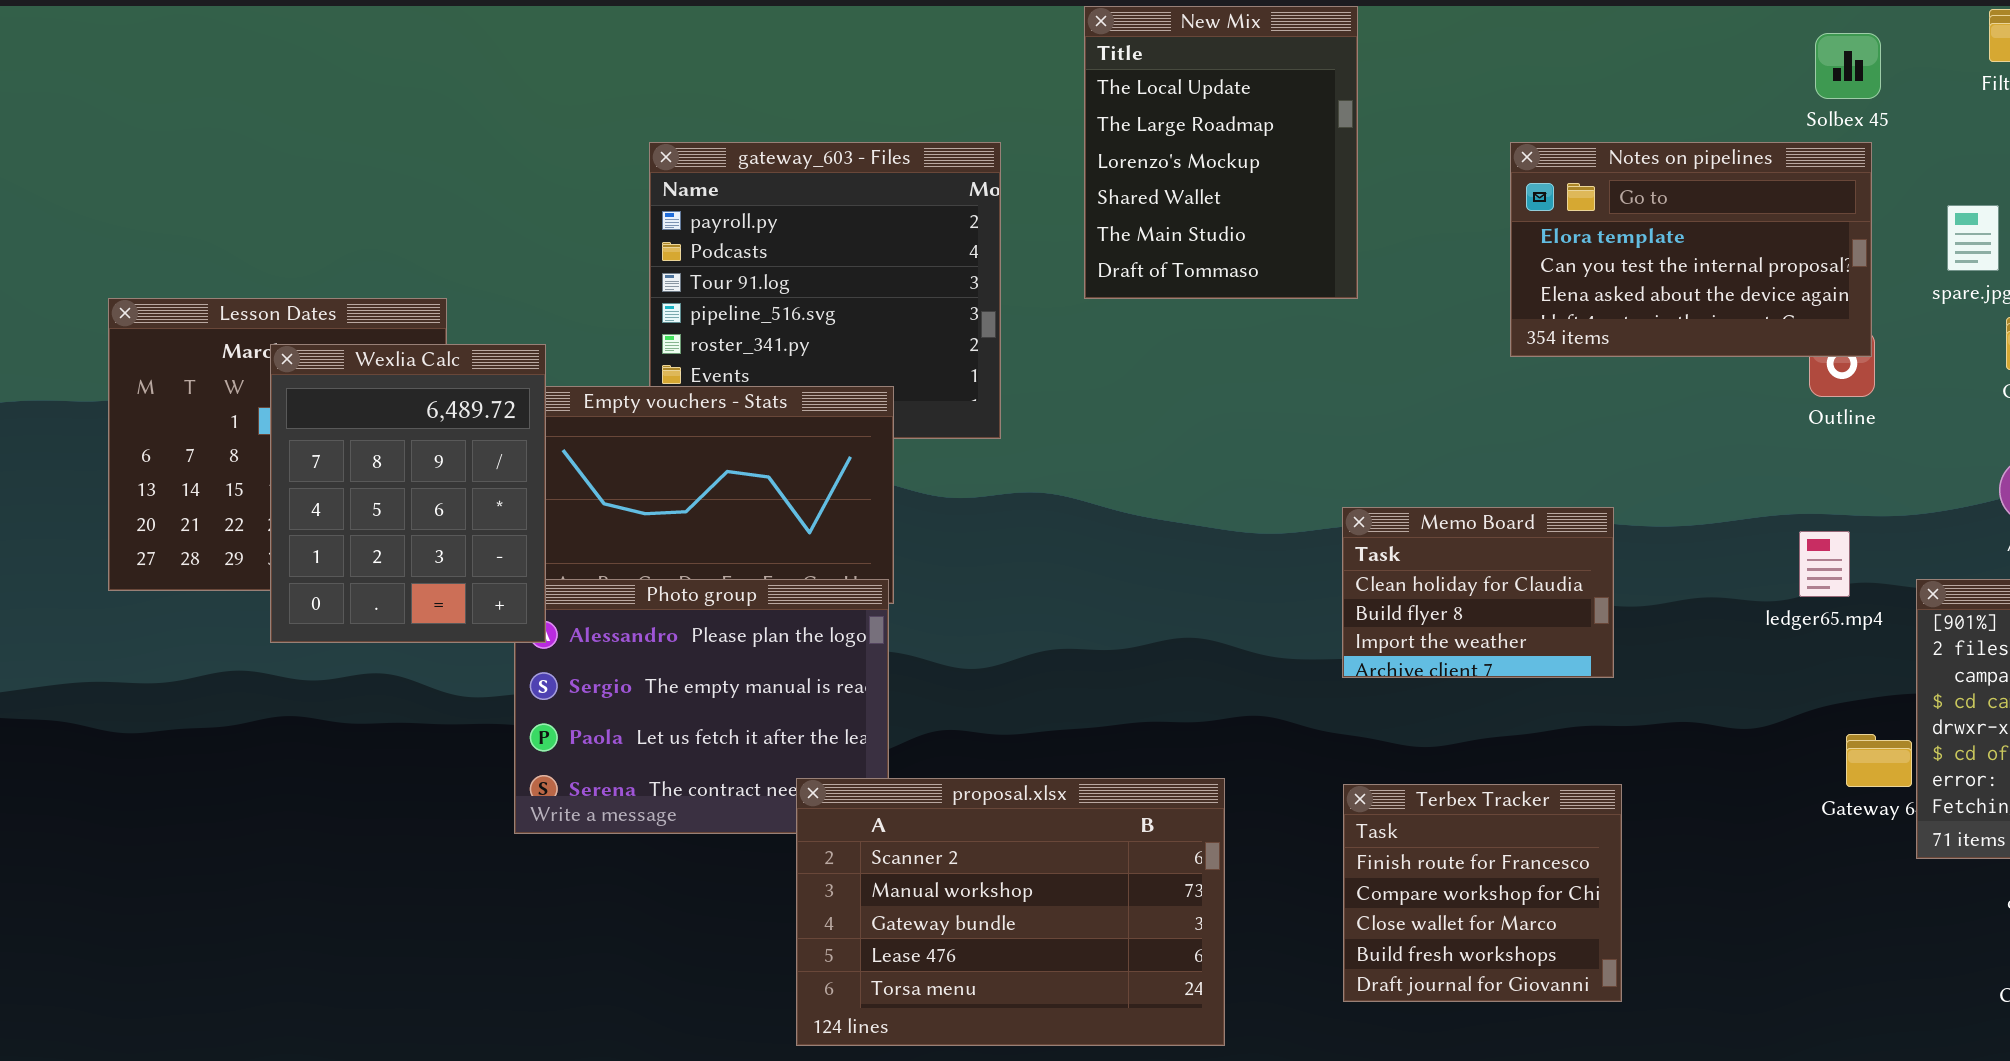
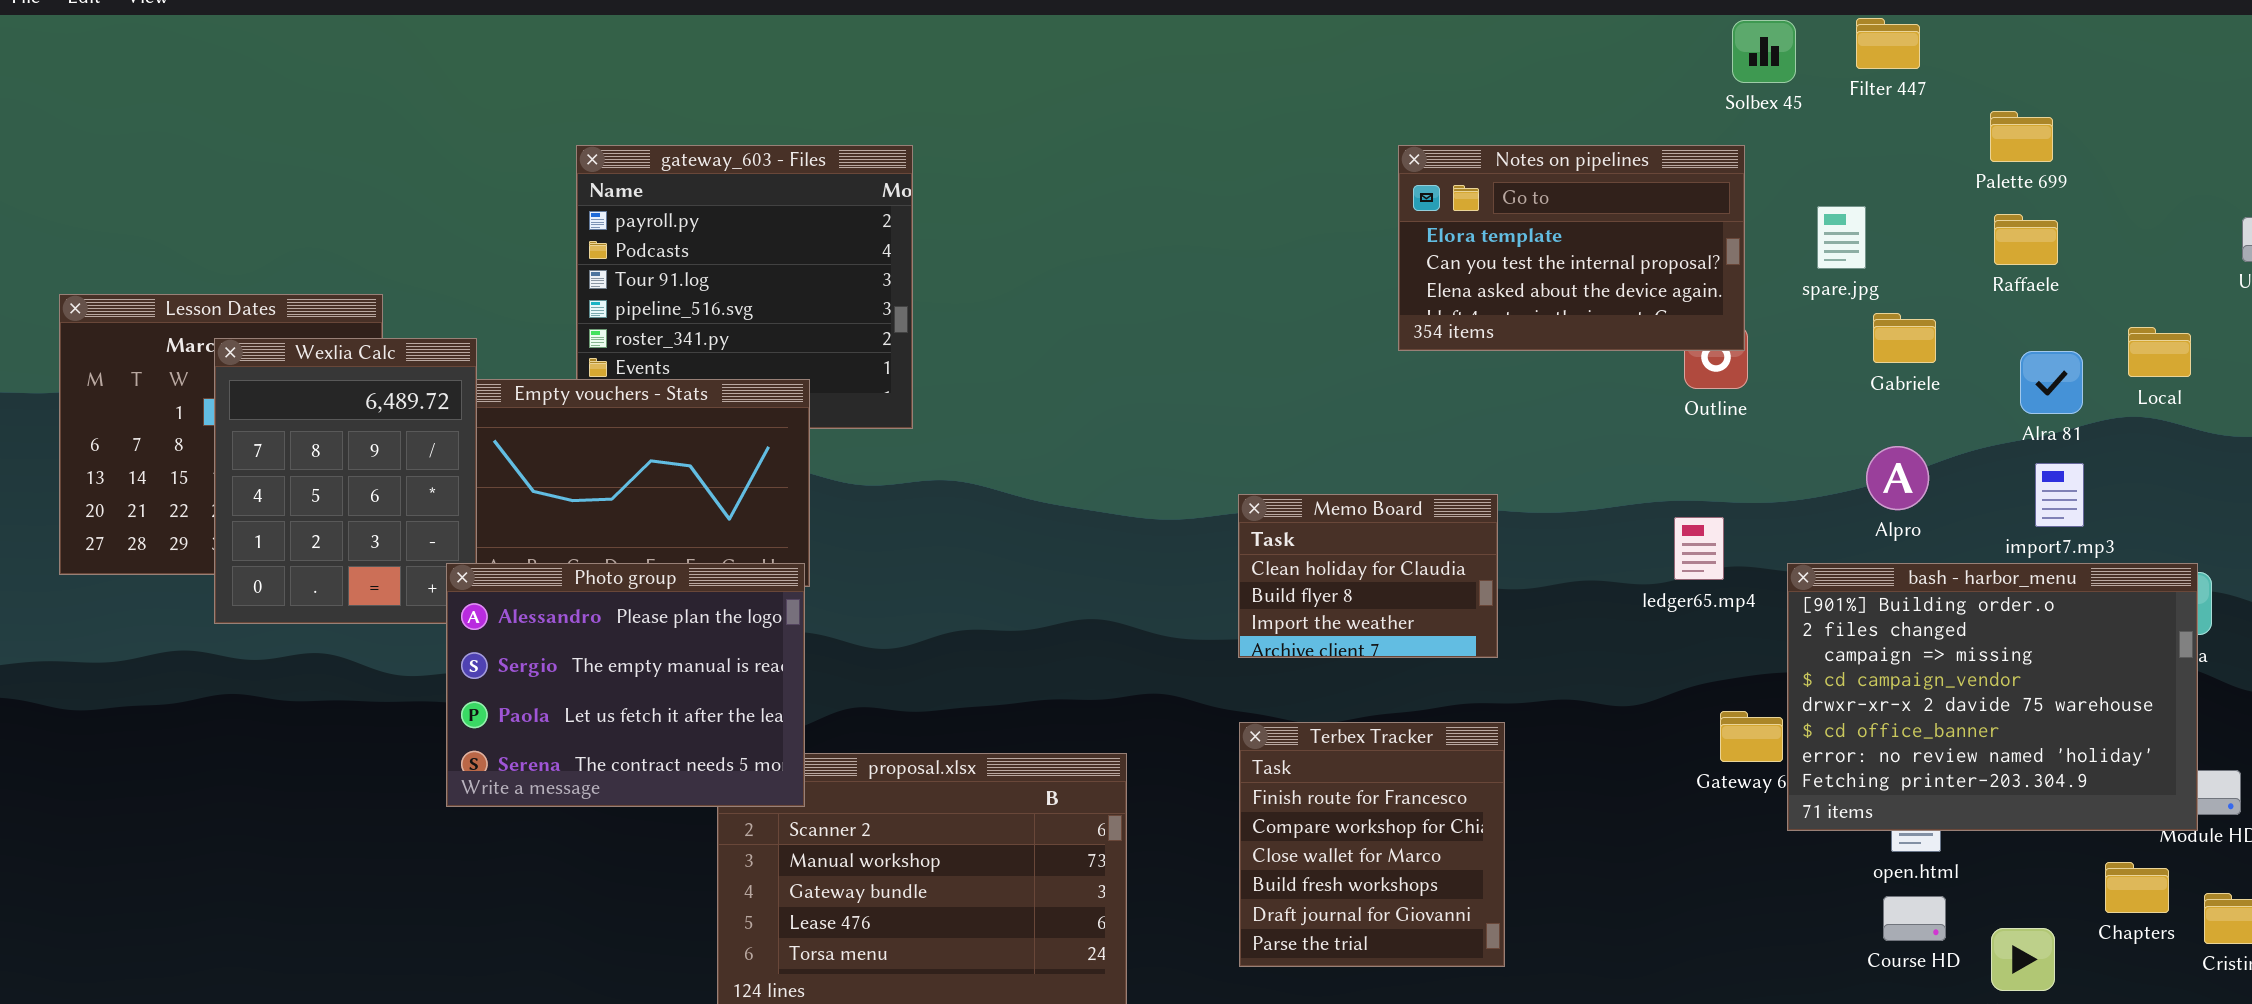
New Mix: [1084,6,1358,299] -> none, closed
Solbex 45: [1815,33,1881,99] -> [1732,20,1796,83], moved
Photo group: [514,579,889,834] -> [446,563,805,807], raised
Terbex Tracker: [1343,784,1622,1002] -> [1239,722,1505,967], resized

